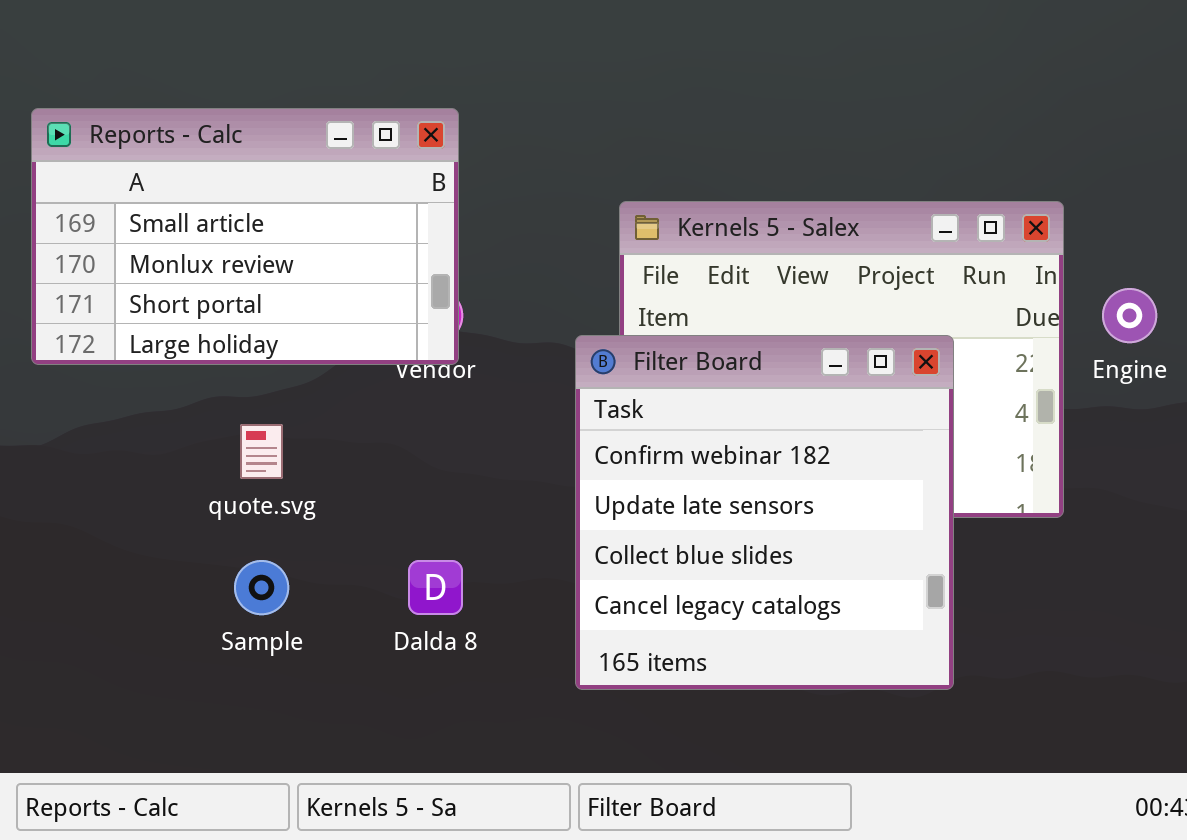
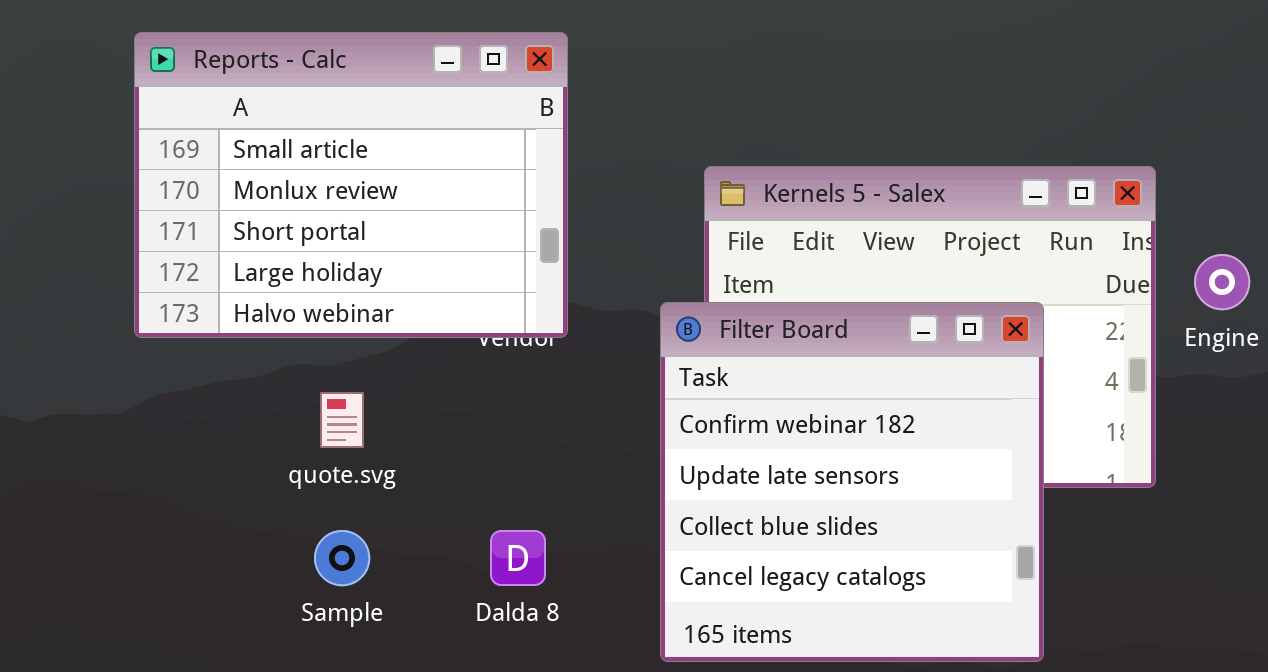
Reports - Calc: [31,108,459,365] -> [134,32,568,338], moved, resized

